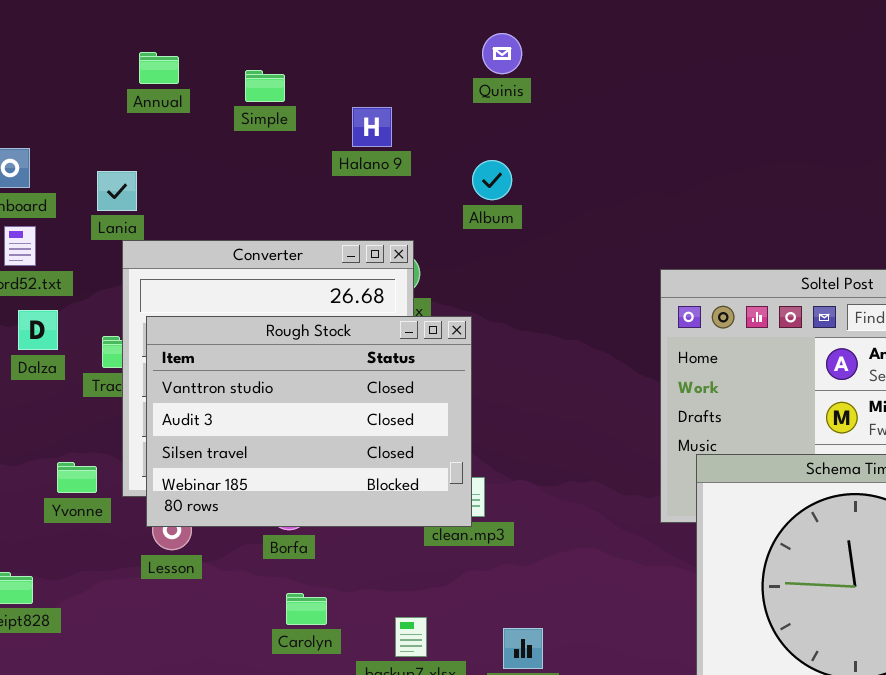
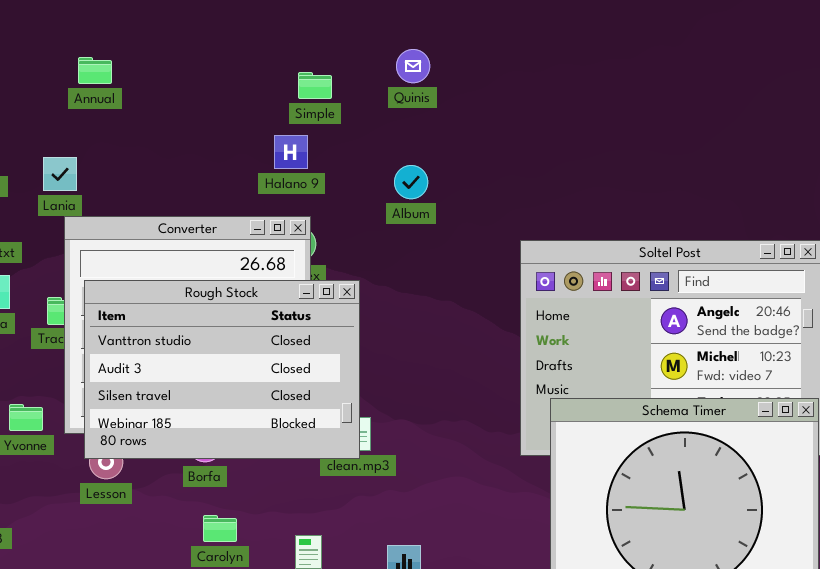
Quinis: [482,33,522,74] -> [396,49,430,83], moved
Simple: [245,70,285,102] -> [298,72,332,99], moved
Halano 9: [352,107,392,147] -> [274,135,308,169], moved
Album: [472,160,512,200] -> [394,165,428,199], moved

